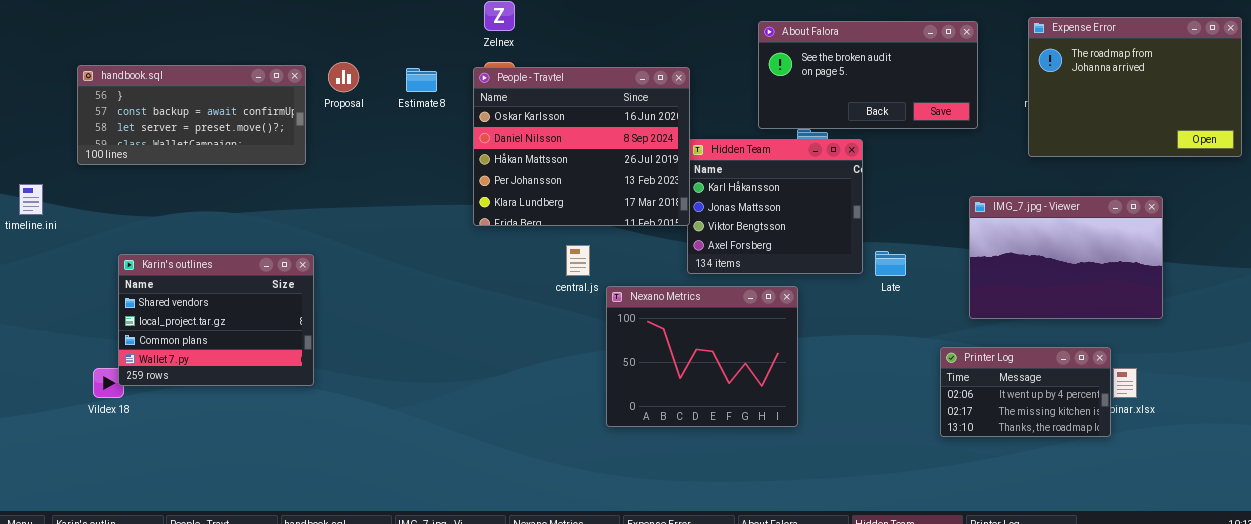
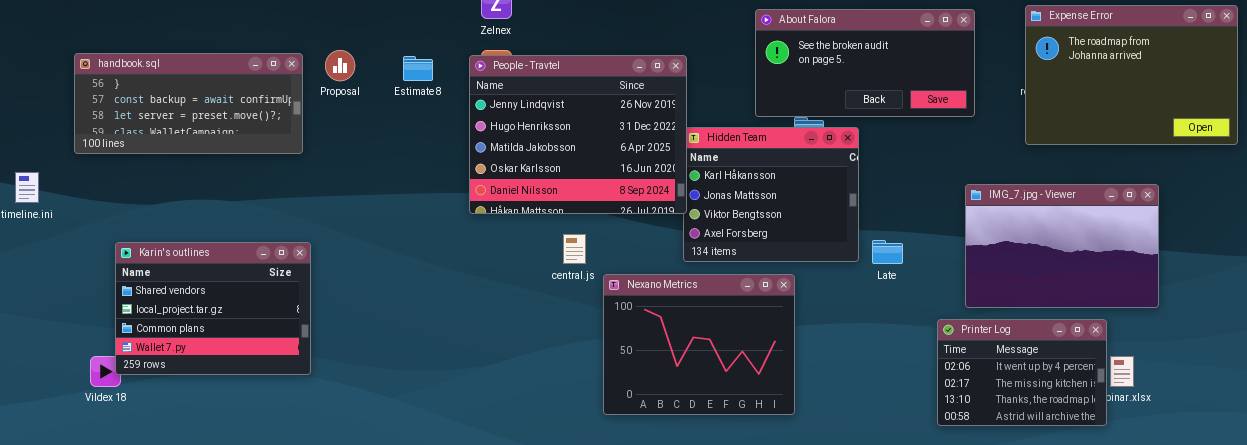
People - Travtel: [473,67,690,226] -> [469,55,687,214], scrolled up 3 rows
Printer Log: [940,347,1111,437] -> [937,319,1107,426], resized

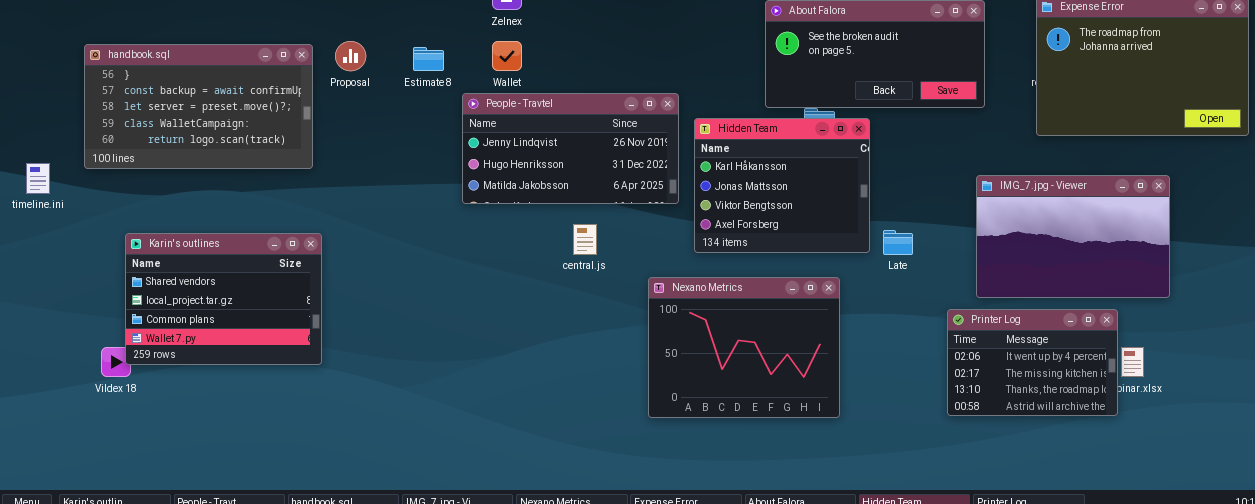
handbook.sql: [74,53,303,154] -> [84,44,313,169], resized
People - Travtel: [469,55,687,214] -> [462,93,679,204], moved, resized
Nexano Metrics: [603,274,795,415] -> [648,277,840,418], moved

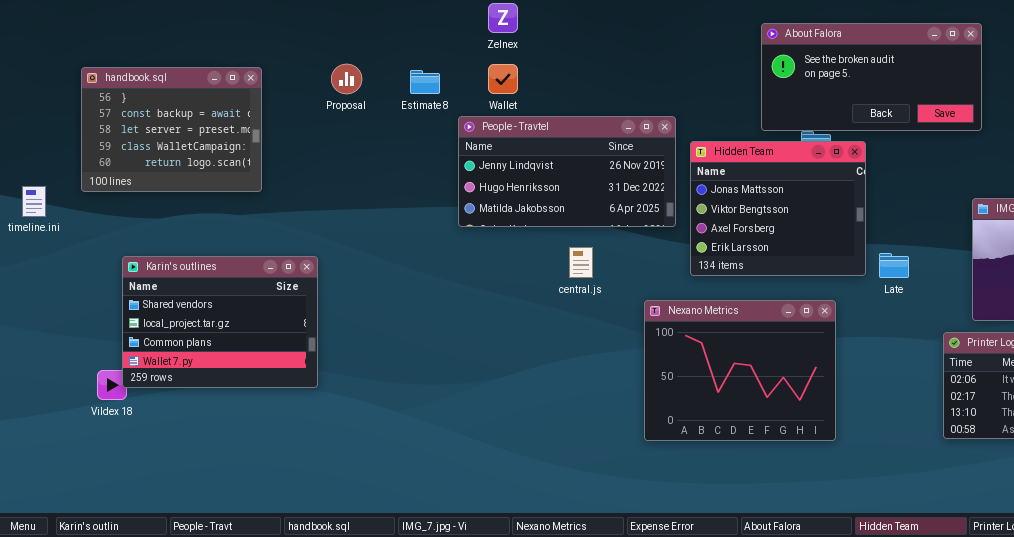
handbook.sql: [84,44,313,169] -> [81,67,262,192], resized
Hidden Team: [694,118,870,253] -> [690,141,866,276], scrolled down 1 row

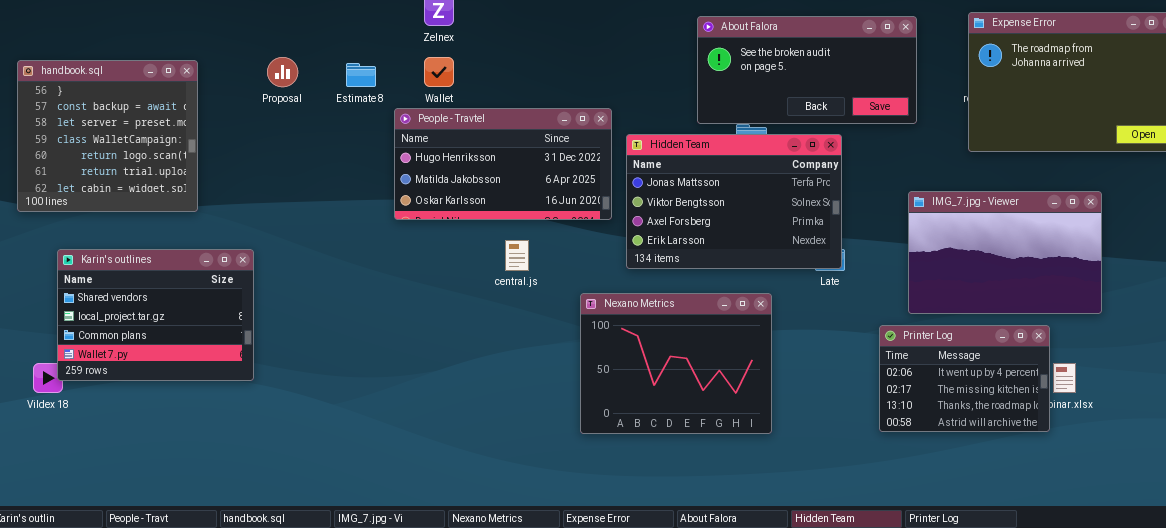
handbook.sql: [81,67,262,192] -> [17,60,198,212], resized
People - Travtel: [458,116,676,227] -> [394,108,612,220], scrolled down 1 row
Hidden Team: [690,141,866,276] -> [626,134,842,269], resized

